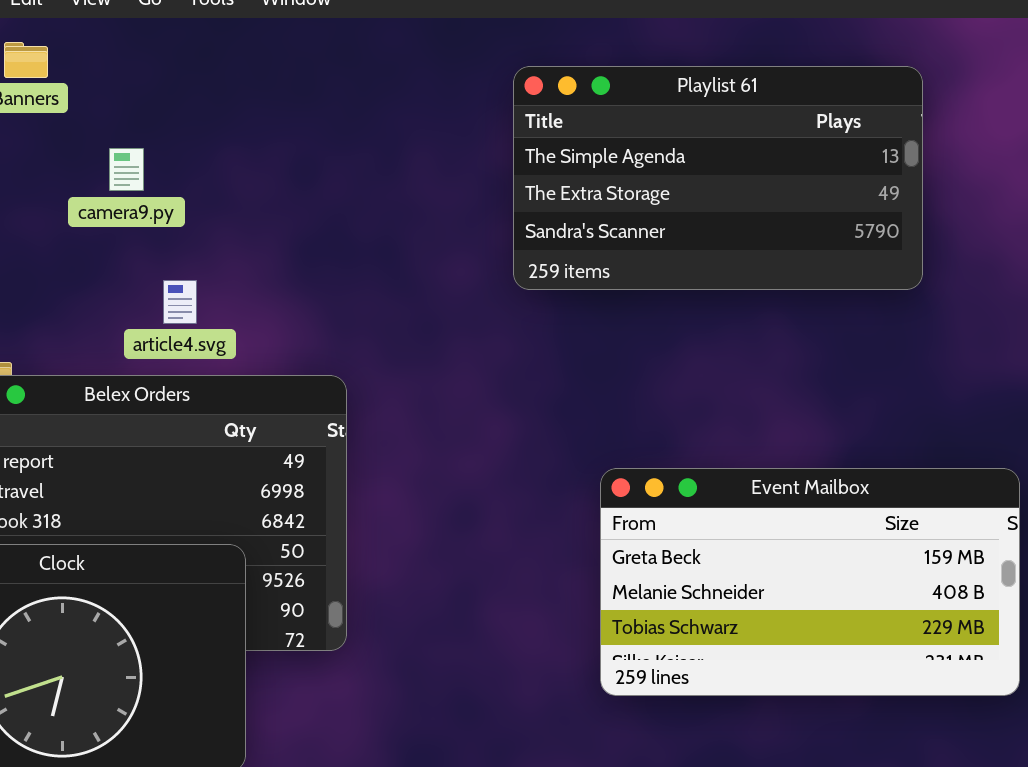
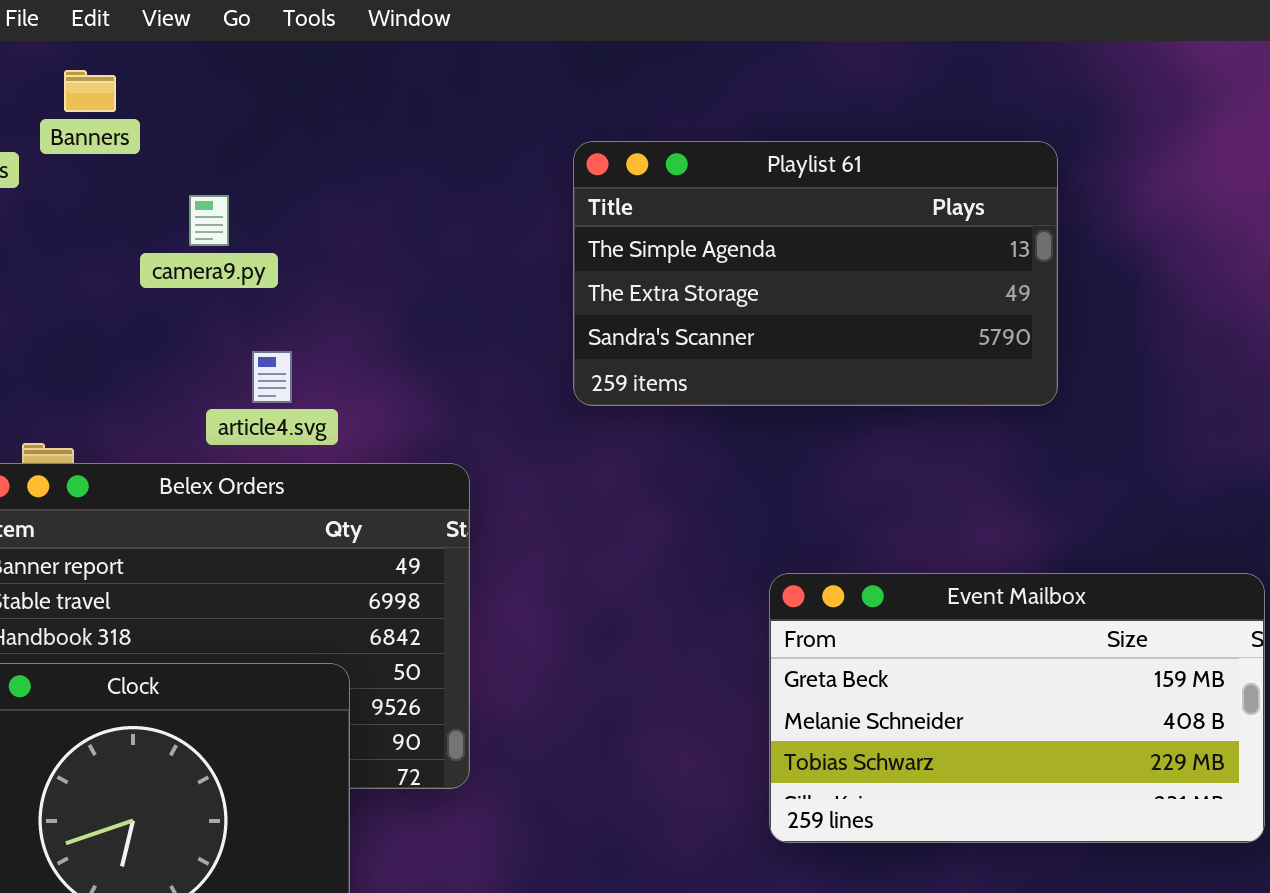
Playlist 61: [513,66,923,290] -> [573,141,1058,406], moved

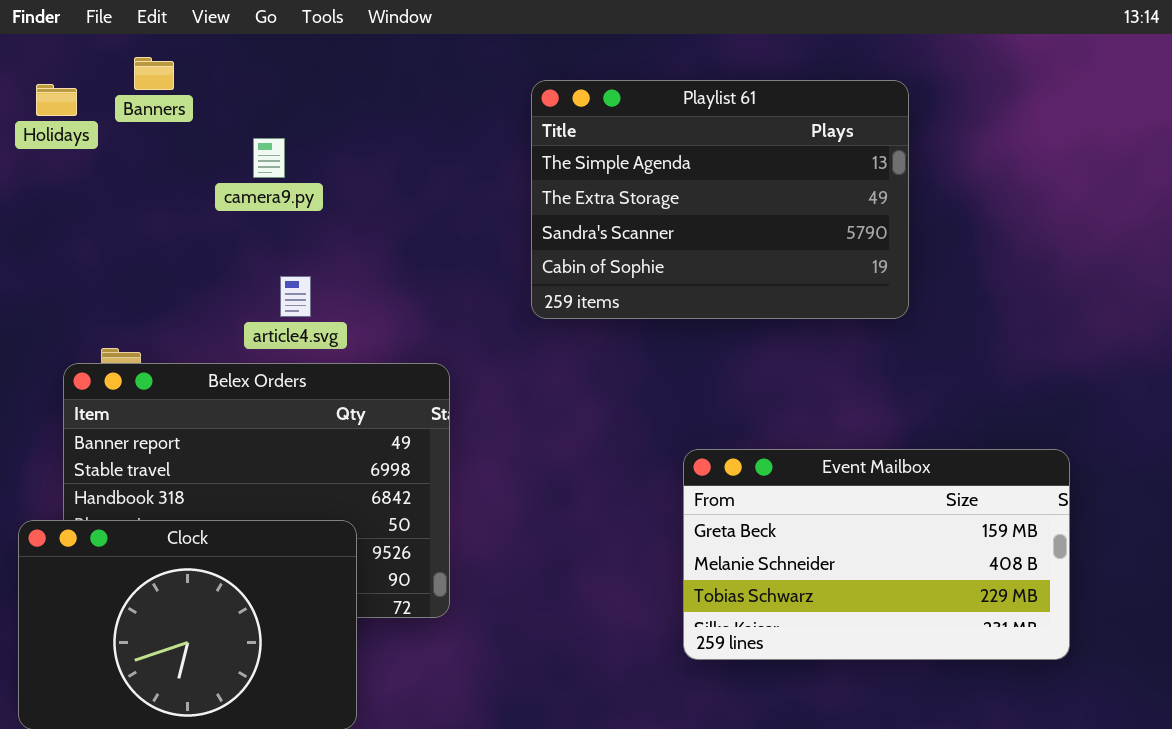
Playlist 61: [573,141,1058,406] -> [531,80,909,319], resized
camera9.py: [189,195,229,246] -> [253,138,285,178], moved

